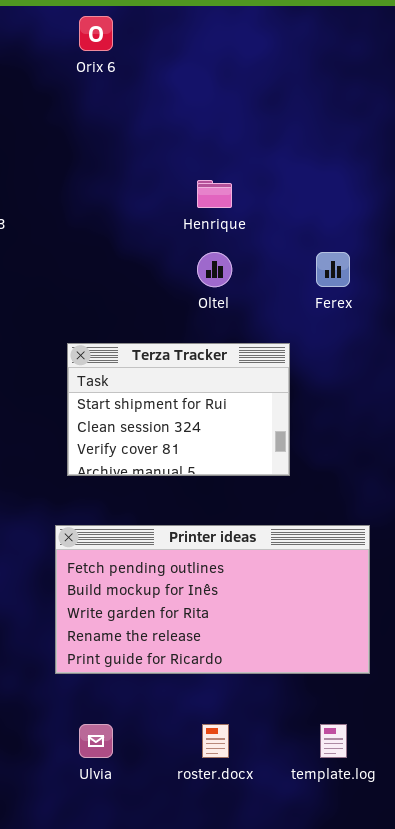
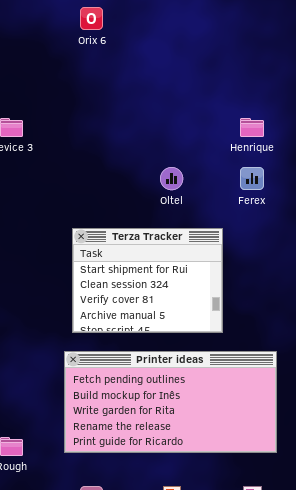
Henrique: [197,180,232,208] -> [240,118,264,137], moved
Terza Tracker: [67,343,290,476] -> [72,228,223,333], resized

